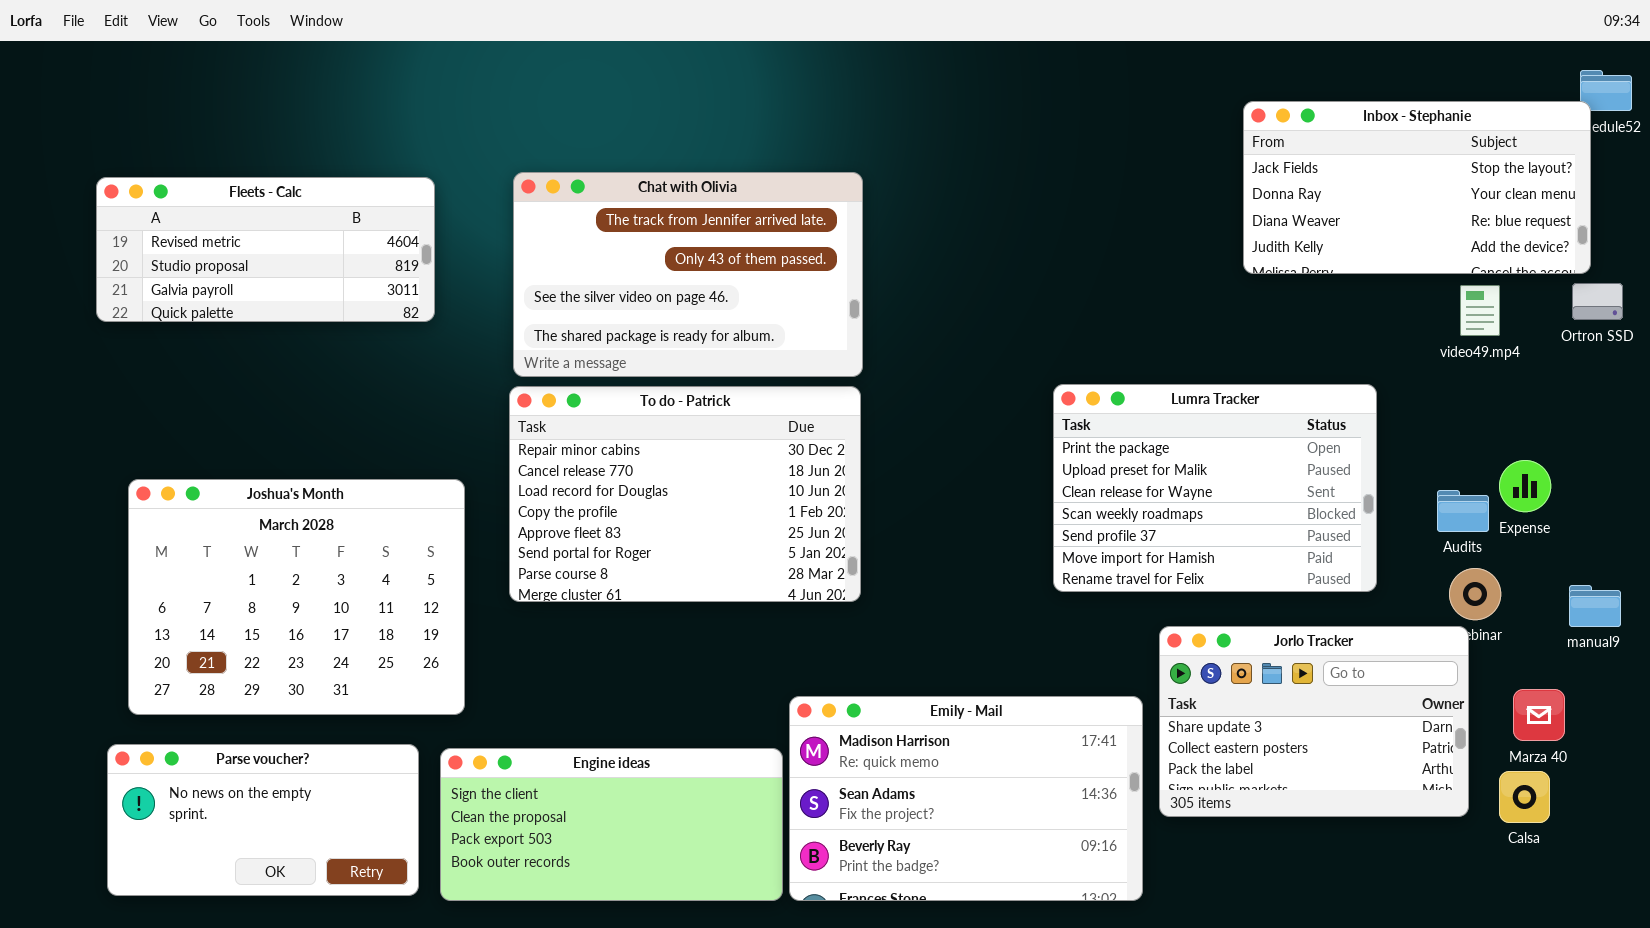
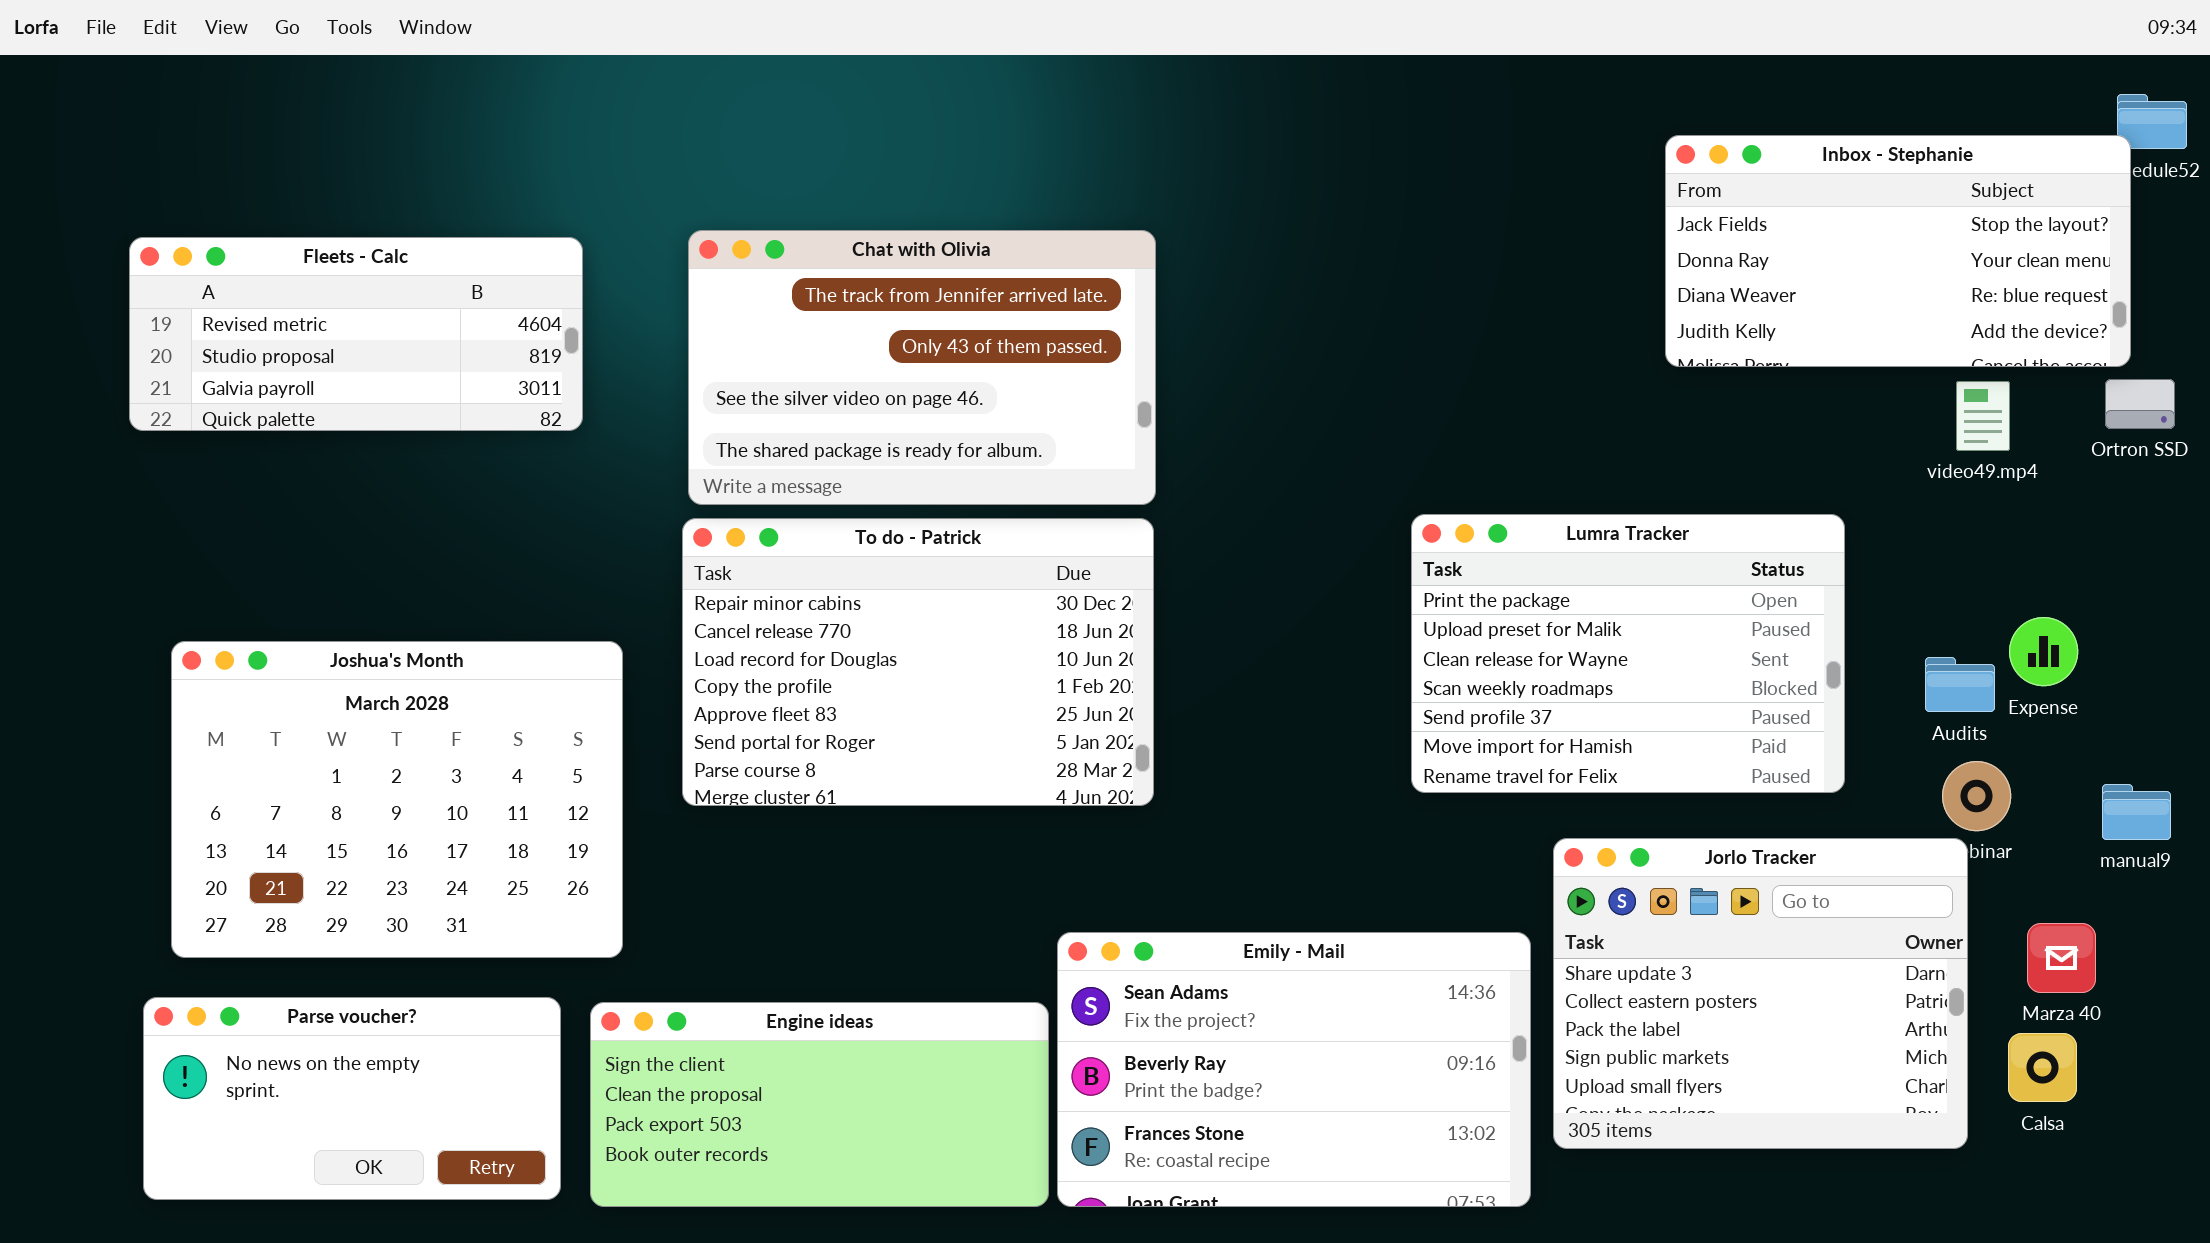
Jorlo Tracker: [1159,626,1469,817] -> [1553,838,1968,1149], resized
Emily - Mail: [789,696,1143,901] -> [1057,932,1531,1207], scrolled down 1 row

